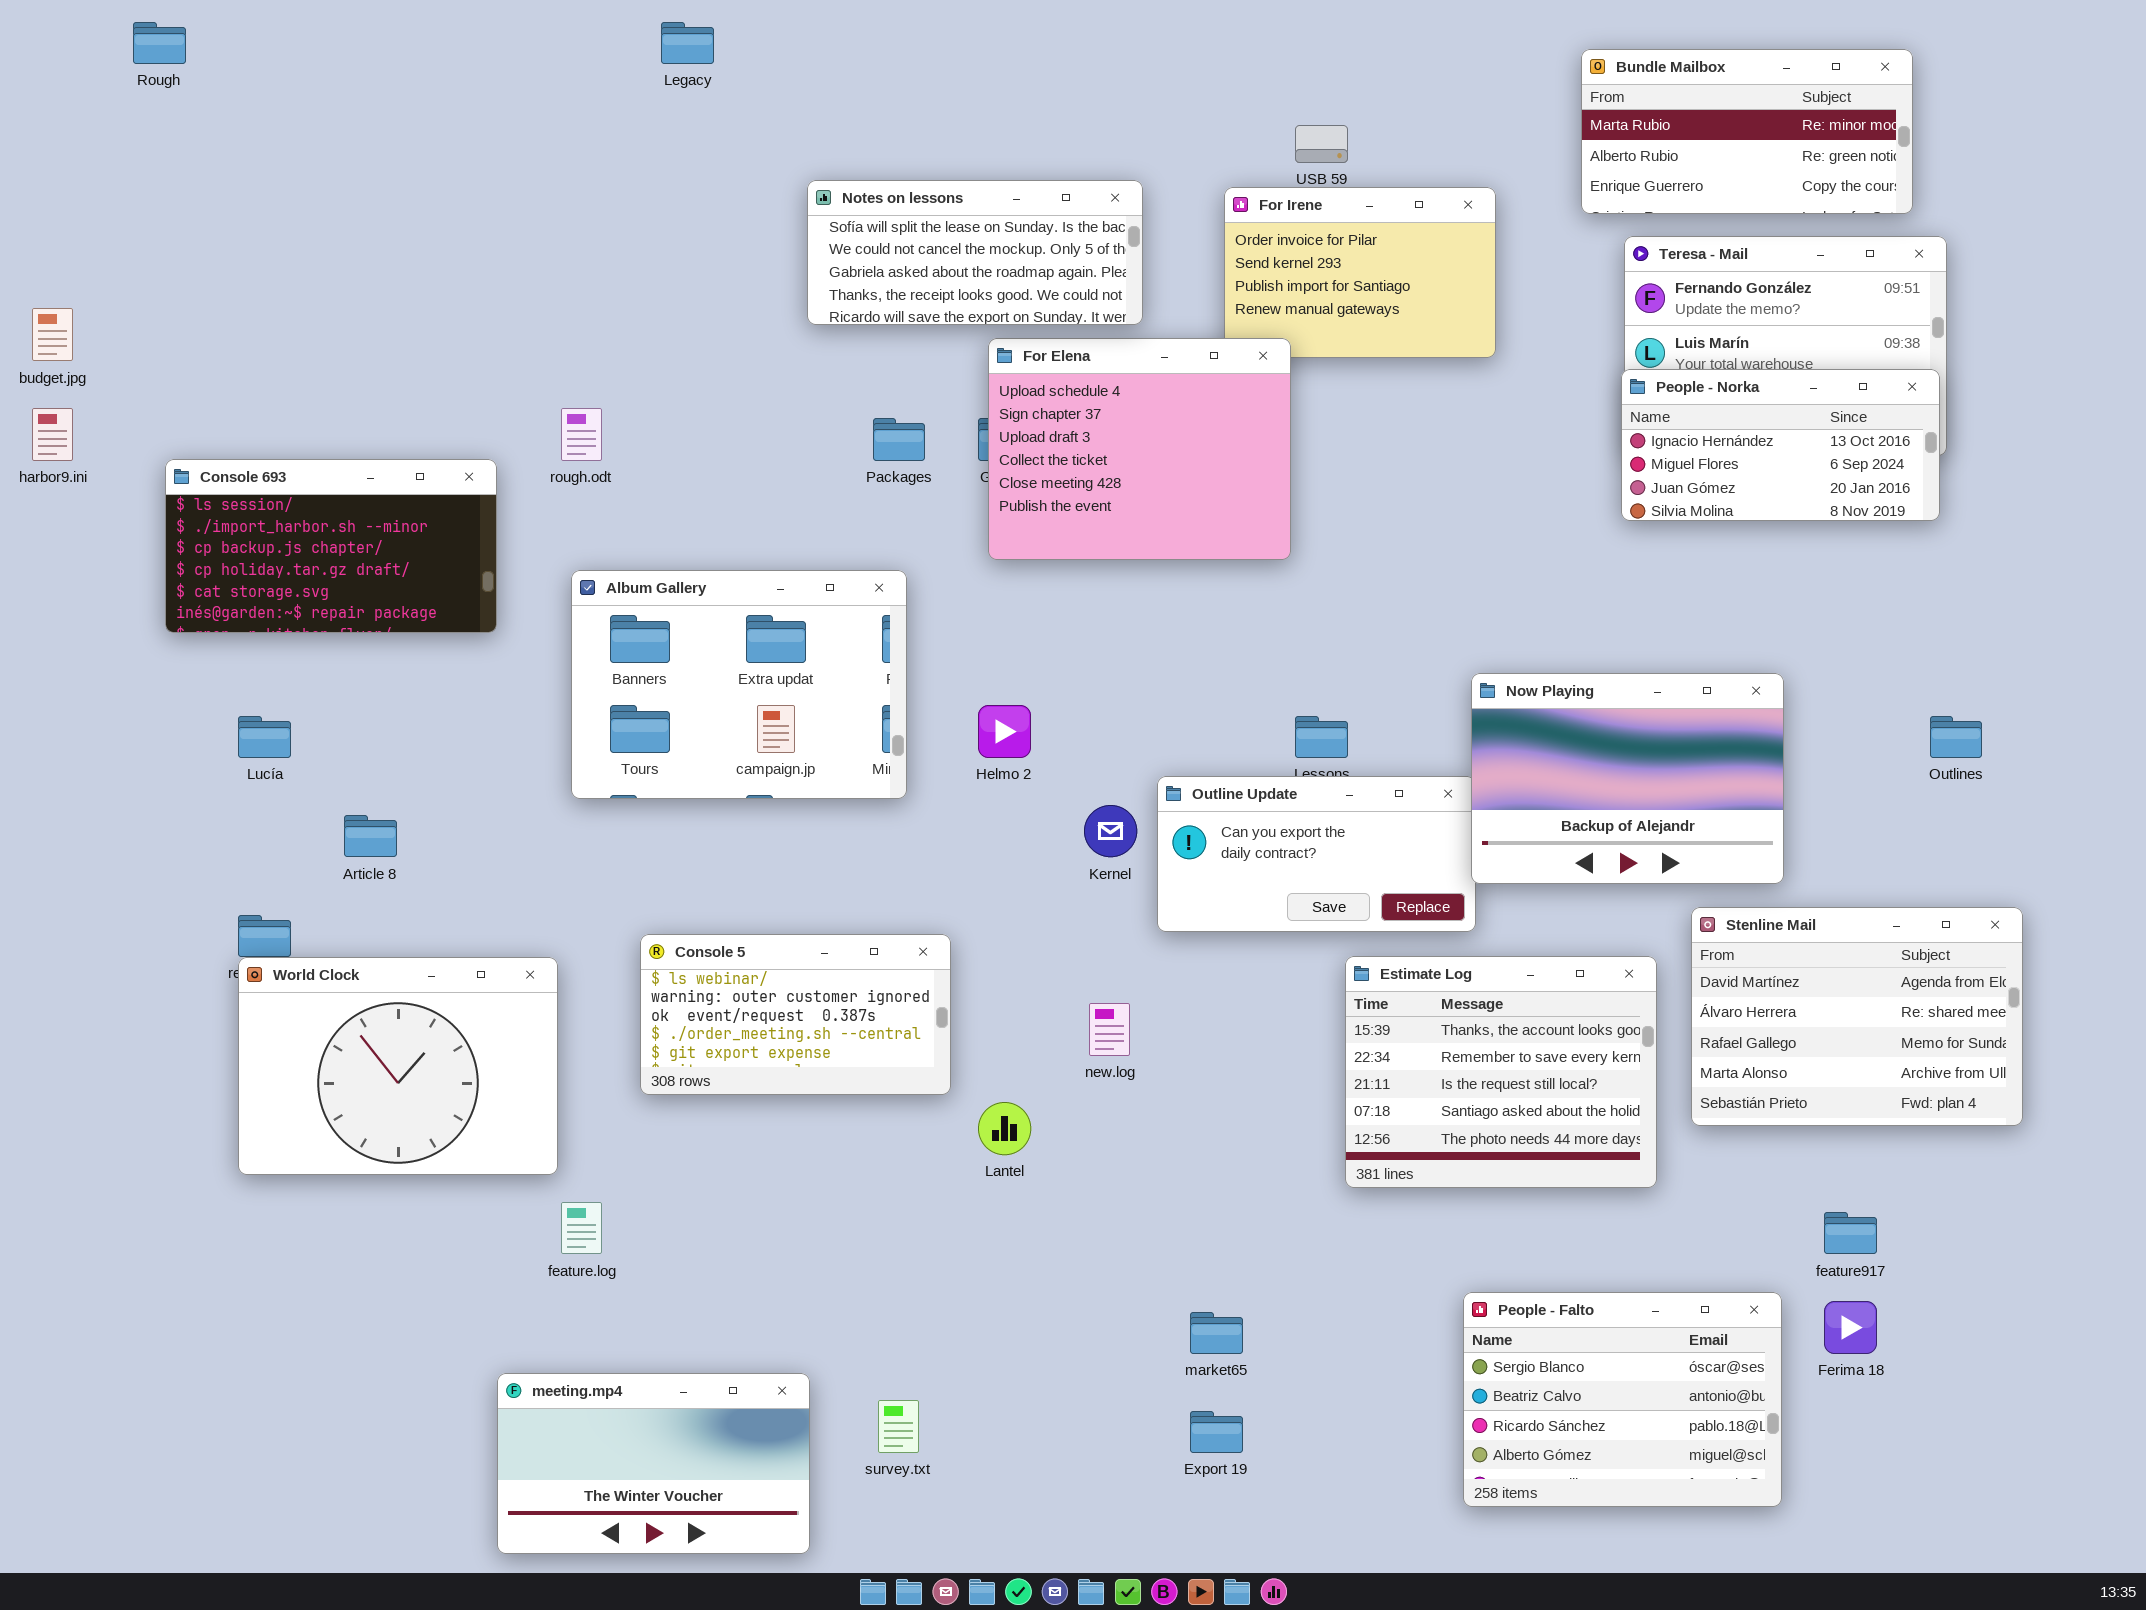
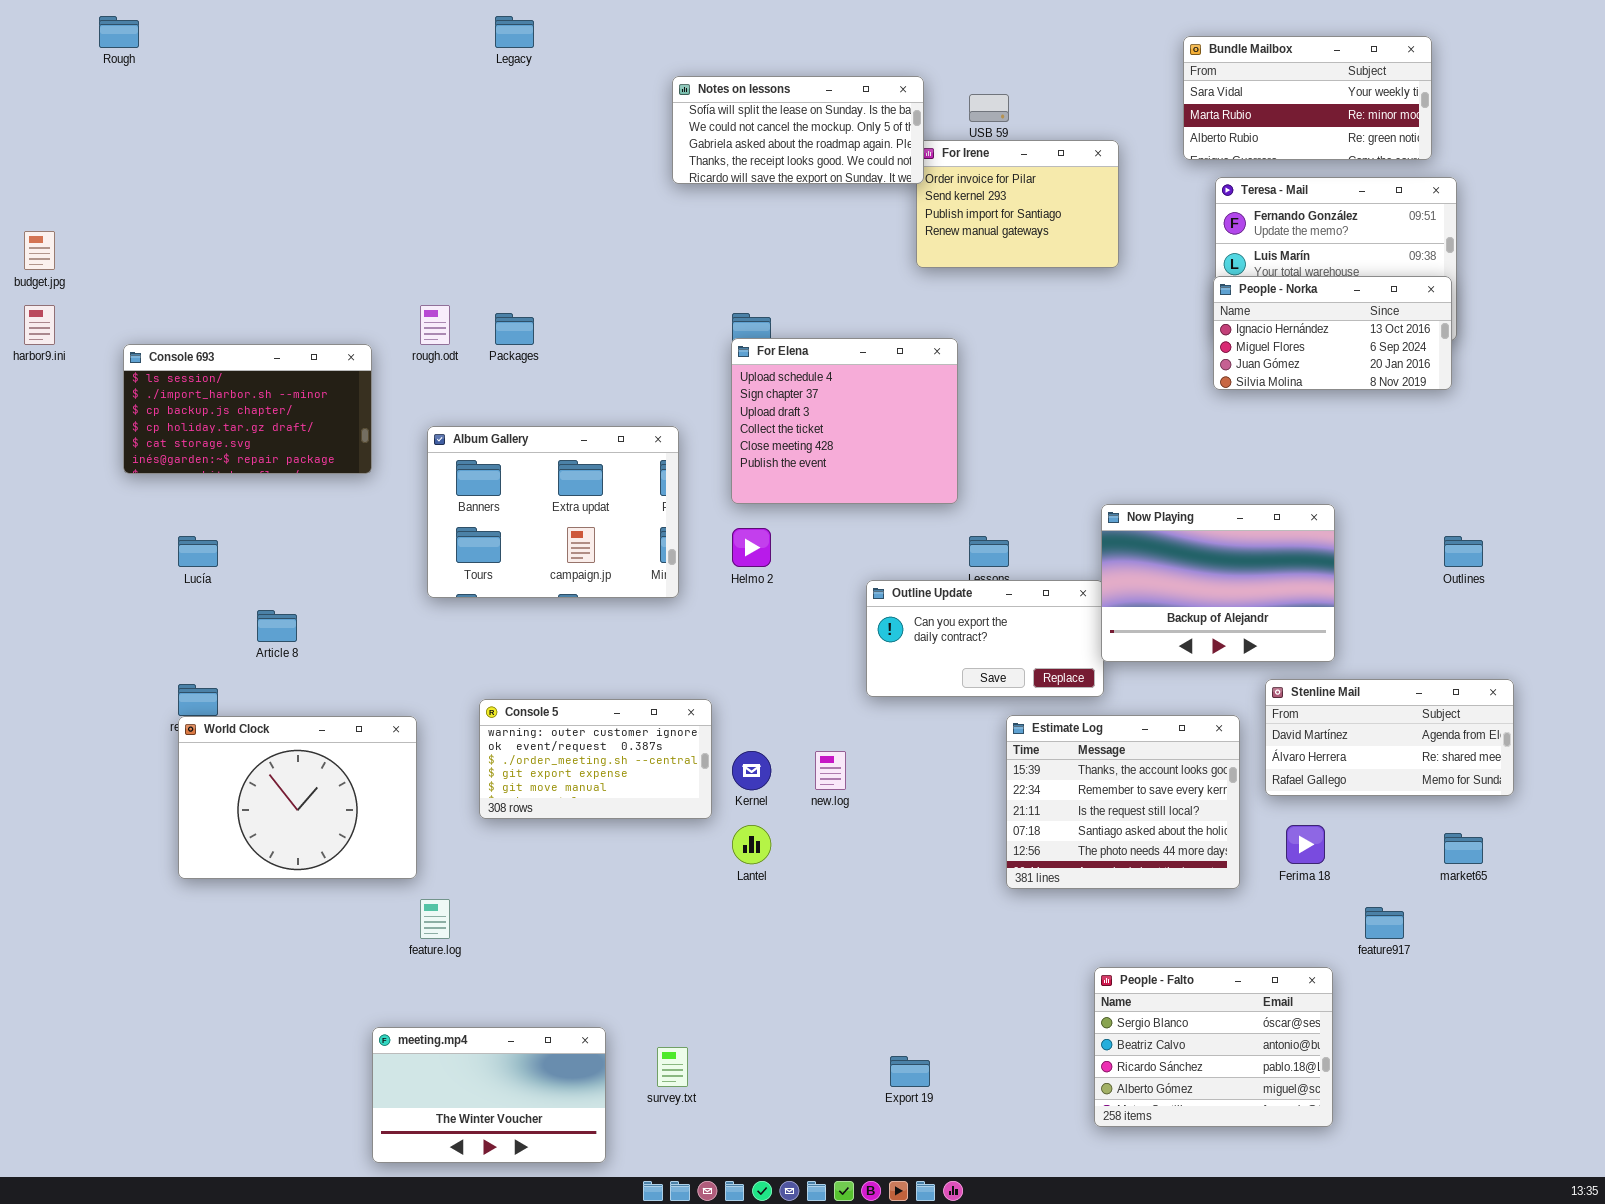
Bundle Mailbox: [1581,49,1913,214] -> [1183,36,1432,160], scrolled up 1 row
Notes on lessons: [807,180,1143,325] -> [672,76,924,184], moved
For Elena: [988,338,1291,560] -> [731,338,958,504], moved
Packages: [873,418,925,461] -> [495,313,534,345], moved
Kernel: [1084,805,1137,857] -> [732,751,771,790], moved
Stenline Mail: [1691,907,2023,1126] -> [1265,679,1514,796], resized
Console 5: [640,934,951,1095] -> [479,699,712,819], scrolled down 1 row
Ferima 18: [1824,1301,1877,1354] -> [1286,825,1325,864], moved
market65: [1190,1312,1243,1354] -> [1444,833,1483,864], moved

